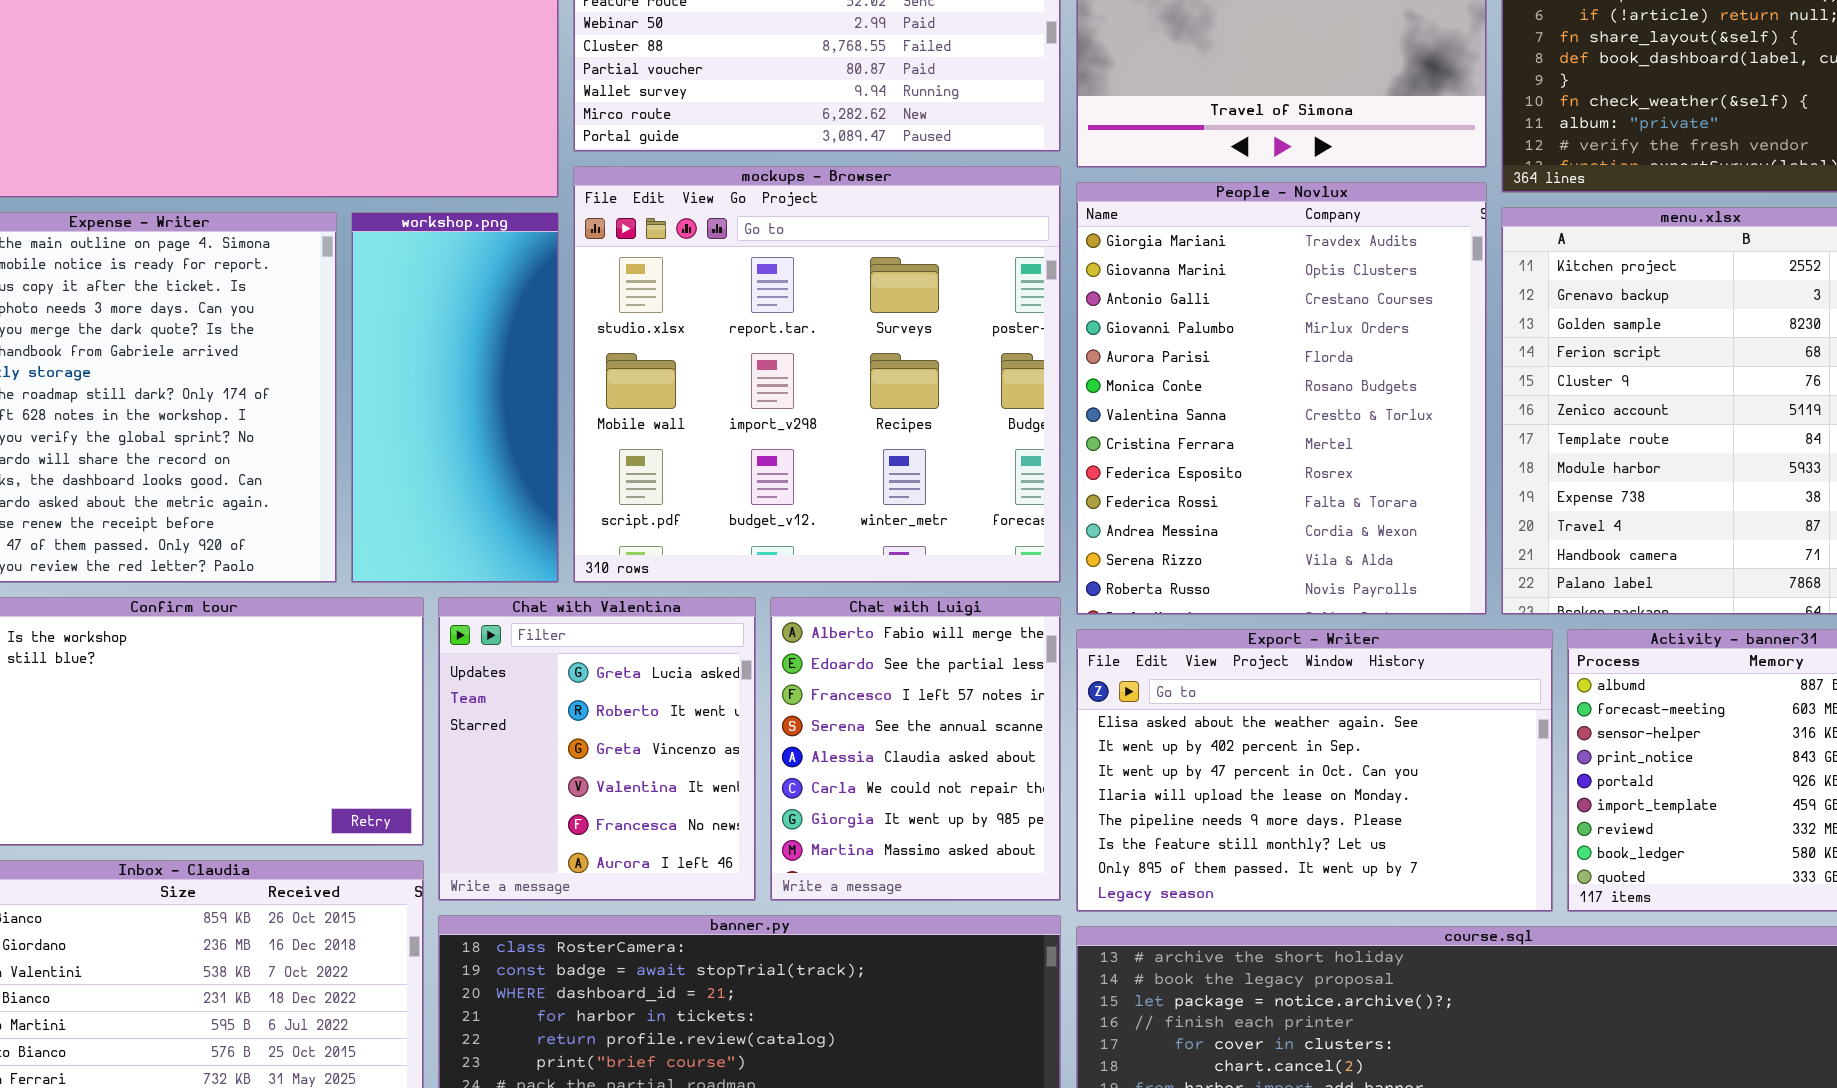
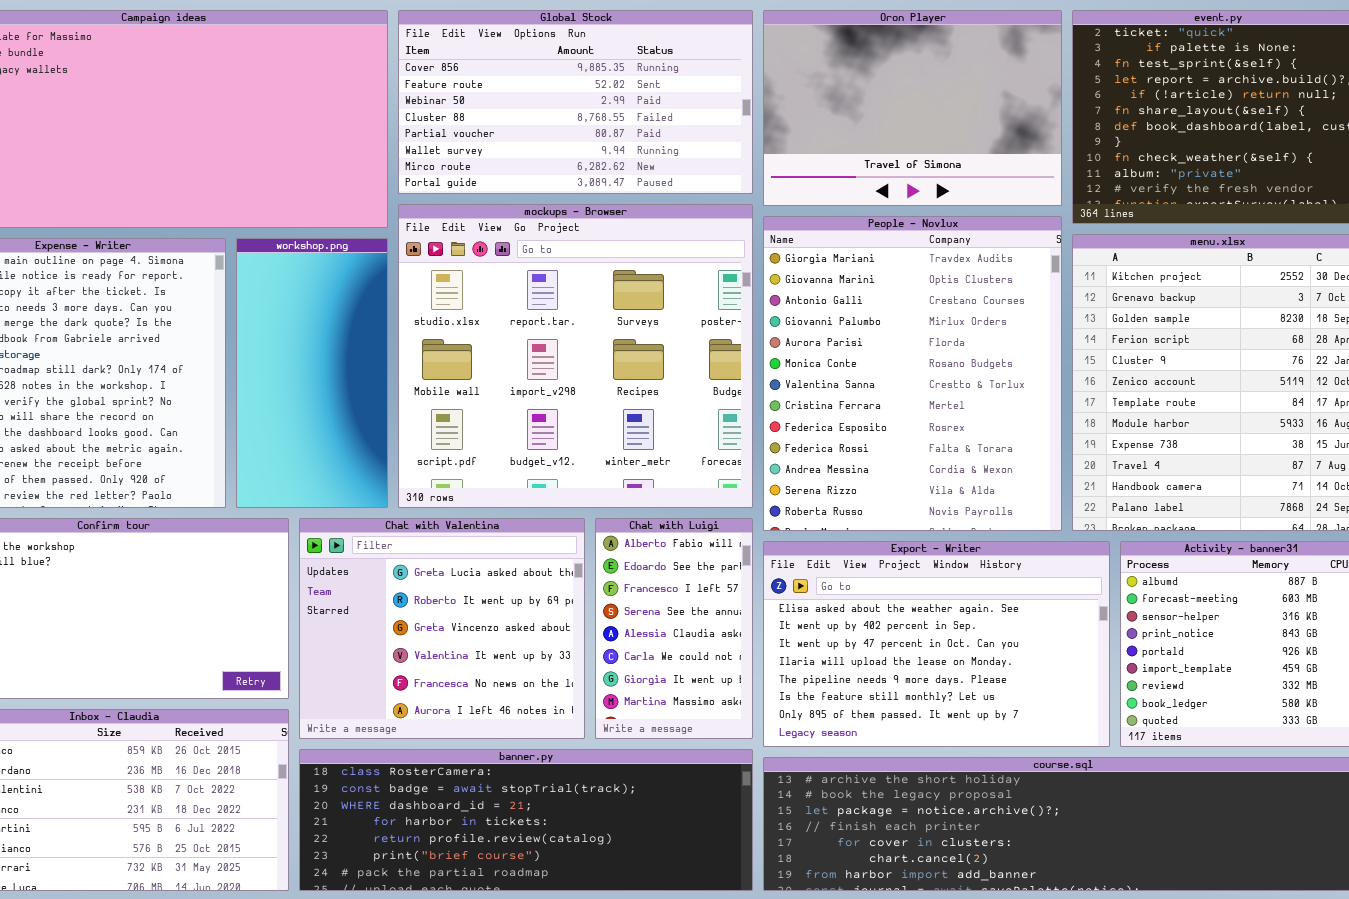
Chat with Valentina: [438,597,756,901] -> [299,518,585,739], resized
Chat with Luigi: [770,597,1061,901] -> [595,518,753,739], resized

